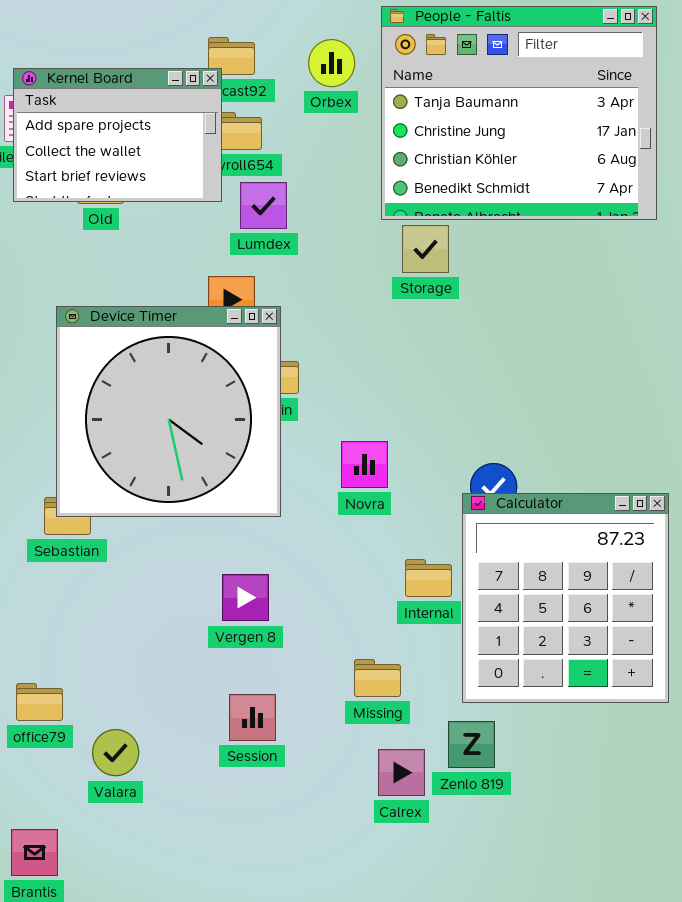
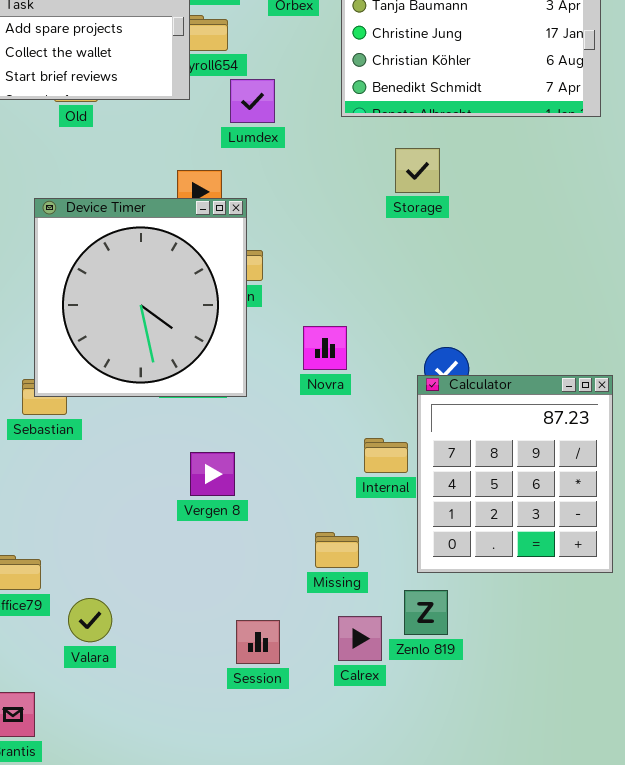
Lumdex: [240,182,287,229] -> [230,79,275,123], moved
Storage: [402,225,449,273] -> [395,148,440,193], moved
Session: [229,694,276,741] -> [236,620,280,664], moved

